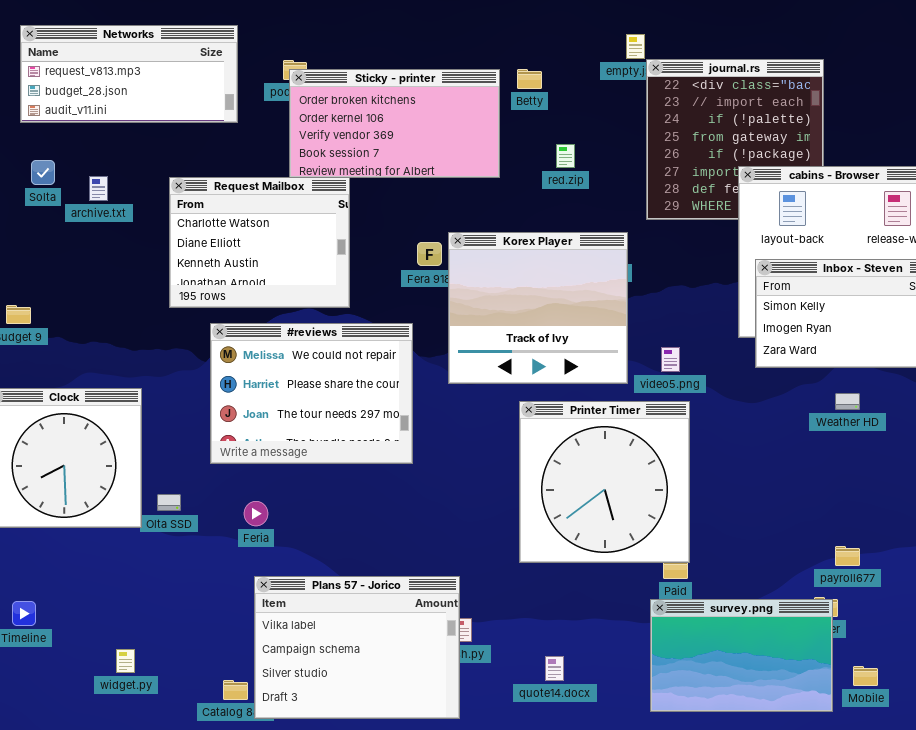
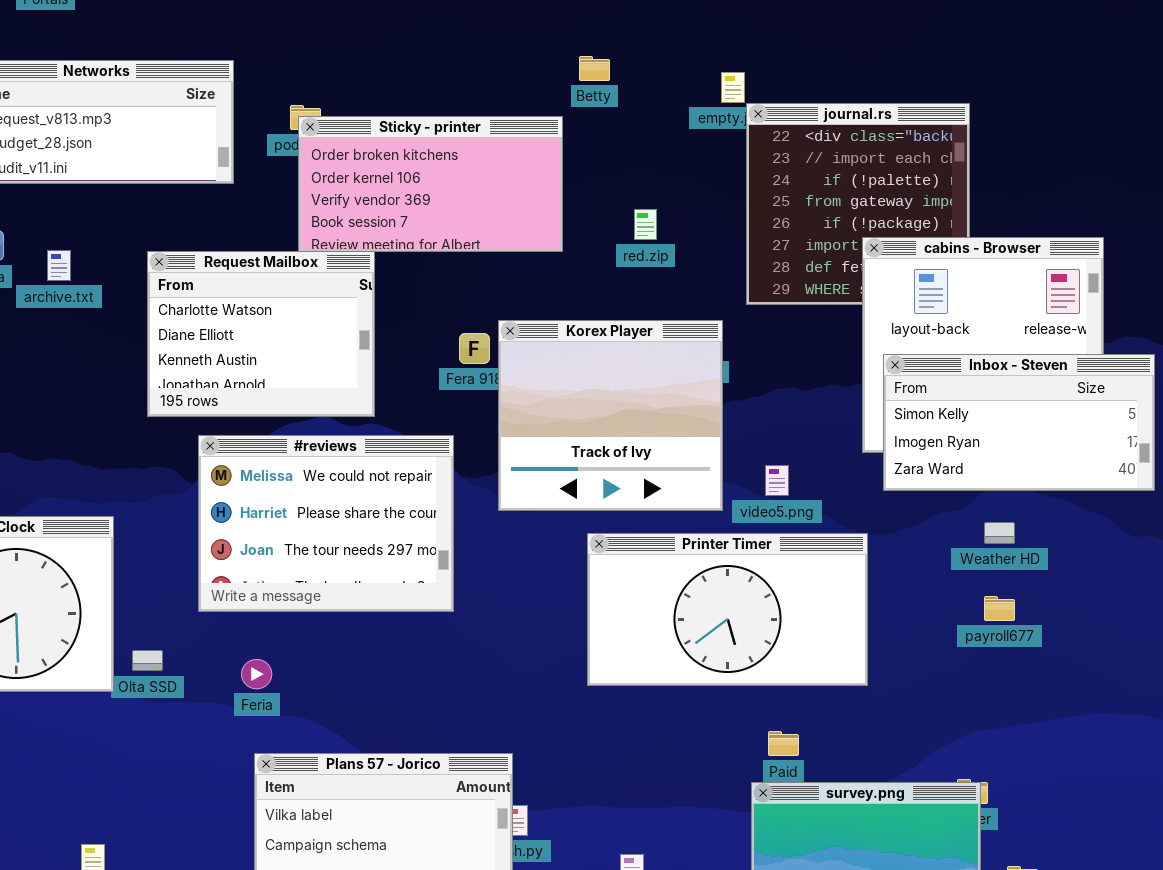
Betty: [517,69,542,89] -> [579,56,610,81], moved
Printer Timer: [519,401,690,563] -> [587,533,868,686], resized
payroll677: [835,546,860,566] -> [984,596,1015,621], moved

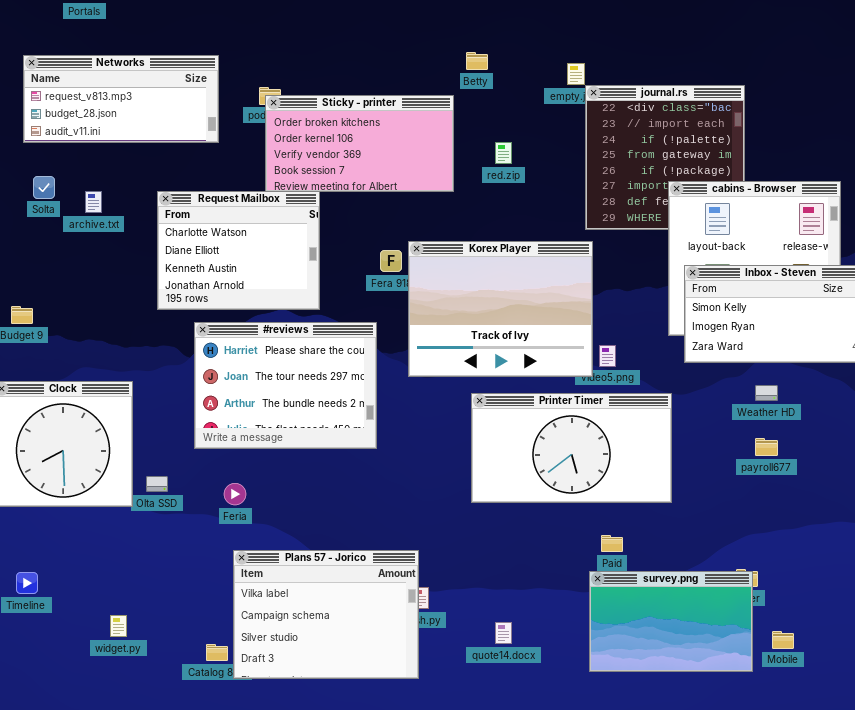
red.zip: [634,209,657,240] -> [495,142,512,164], moved
Korex Player: [498,320,723,511] -> [408,241,593,377], resized
#reviews: [198,435,454,612] -> [194,322,377,449], scrolled down 1 row

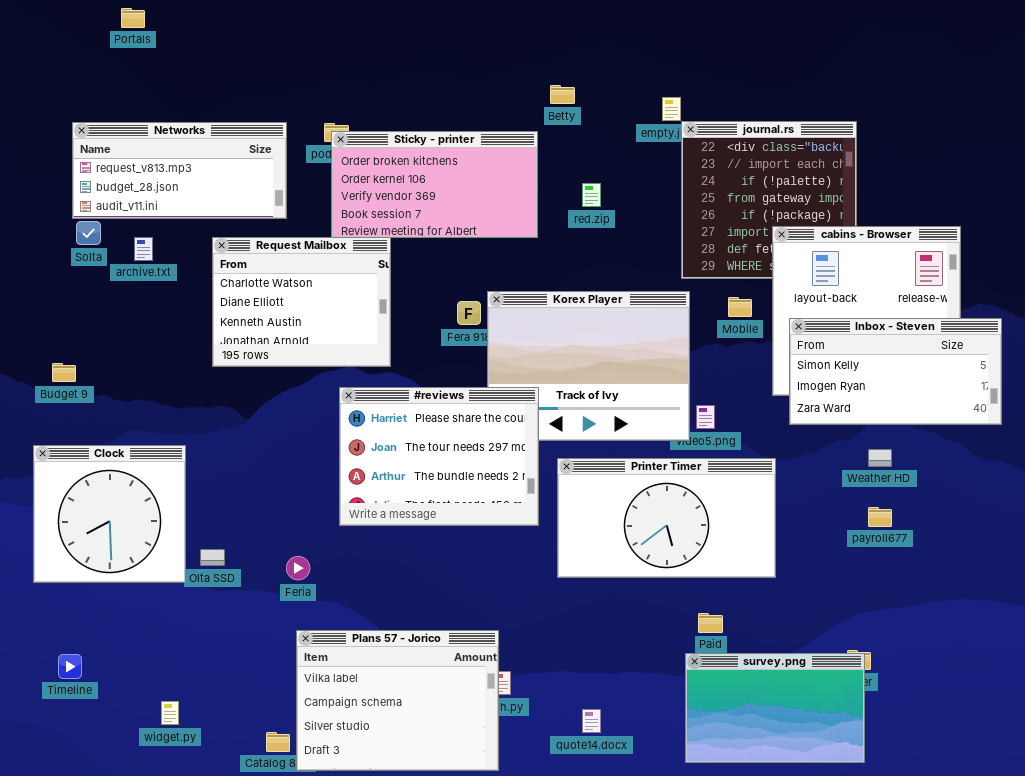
Networks: [23,55,219,143] -> [72,122,287,219], moved
#reviews: [194,322,377,449] -> [339,387,539,526], moved
Mobile: [772,631,794,649] -> [728,297,752,317], moved

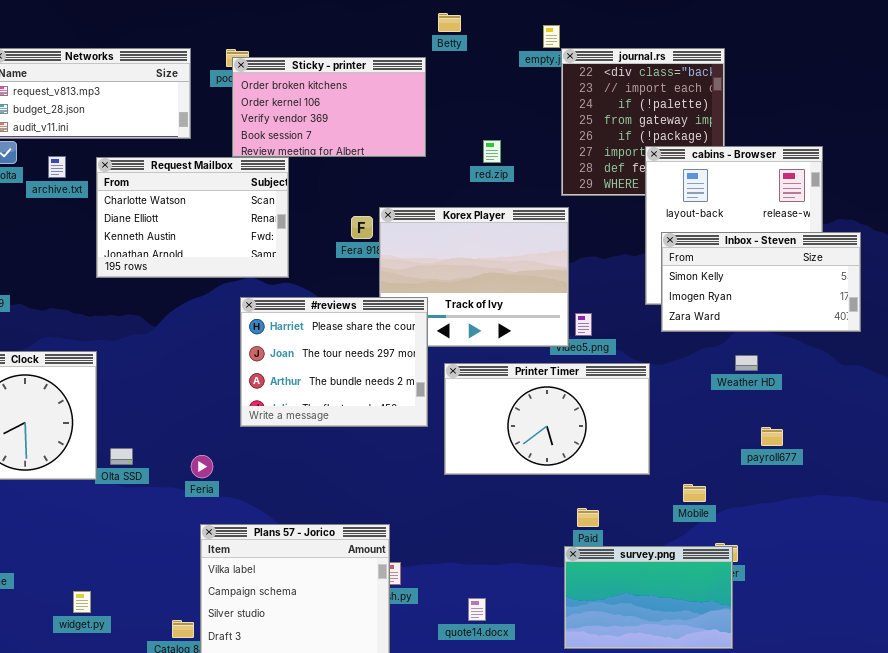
red.zip: [582,183,601,207] -> [483,140,501,163], moved
Request Mailbox: [212,237,391,367] -> [96,157,289,278], resized
Mobile: [728,297,752,317] -> [683,484,706,502], moved
payroll677: [868,507,892,527] -> [761,427,783,446], moved

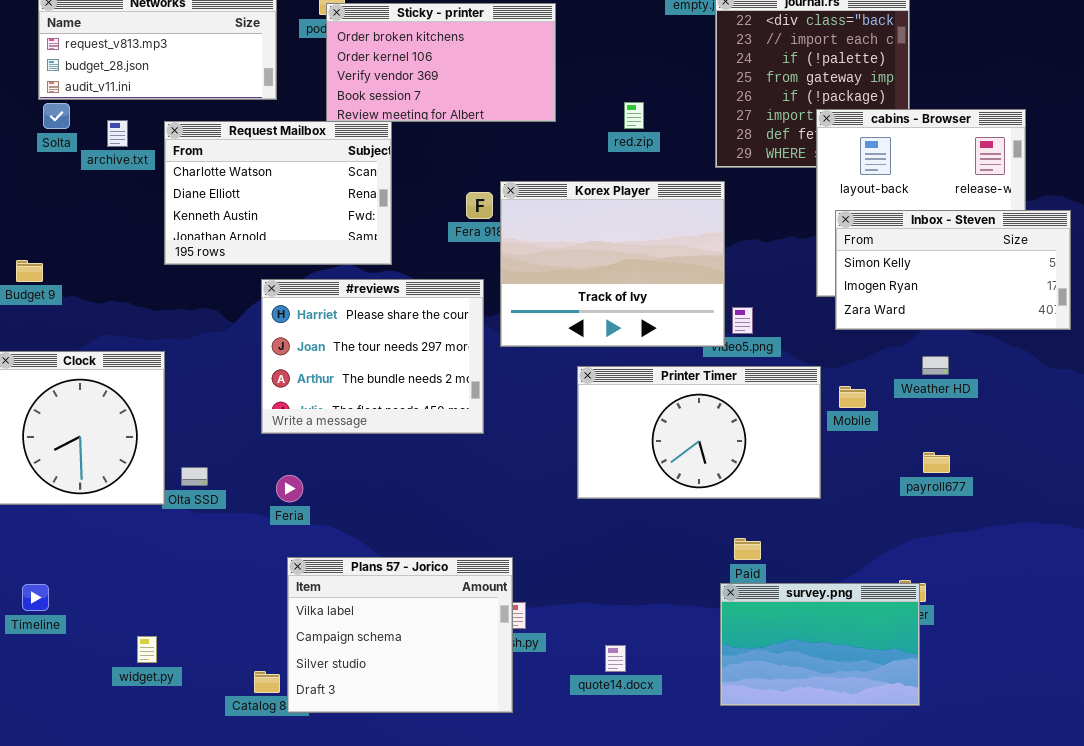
#reviews: [240,297,428,427] -> [261,279,484,434], moved
payroll677: [761,427,783,446] -> [923,452,950,473], moved
Mobile: [683,484,706,502] -> [839,386,866,408], moved

